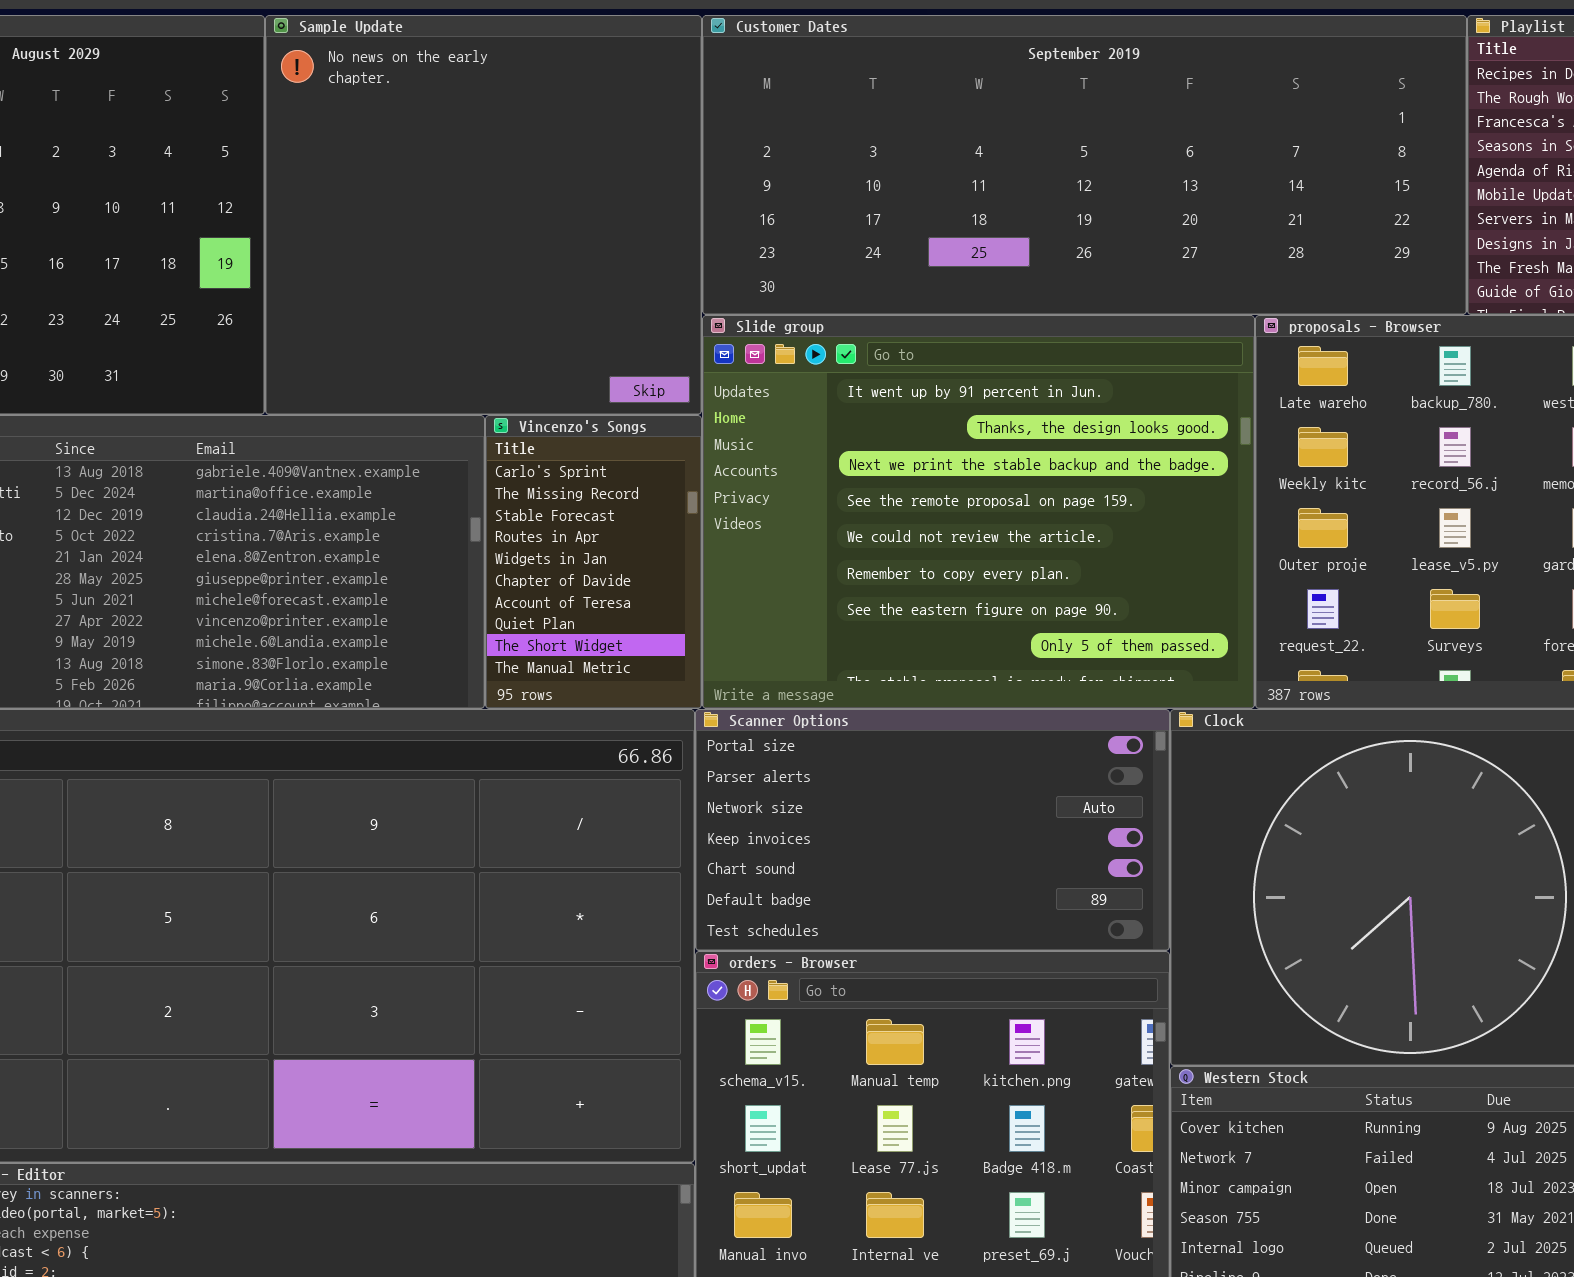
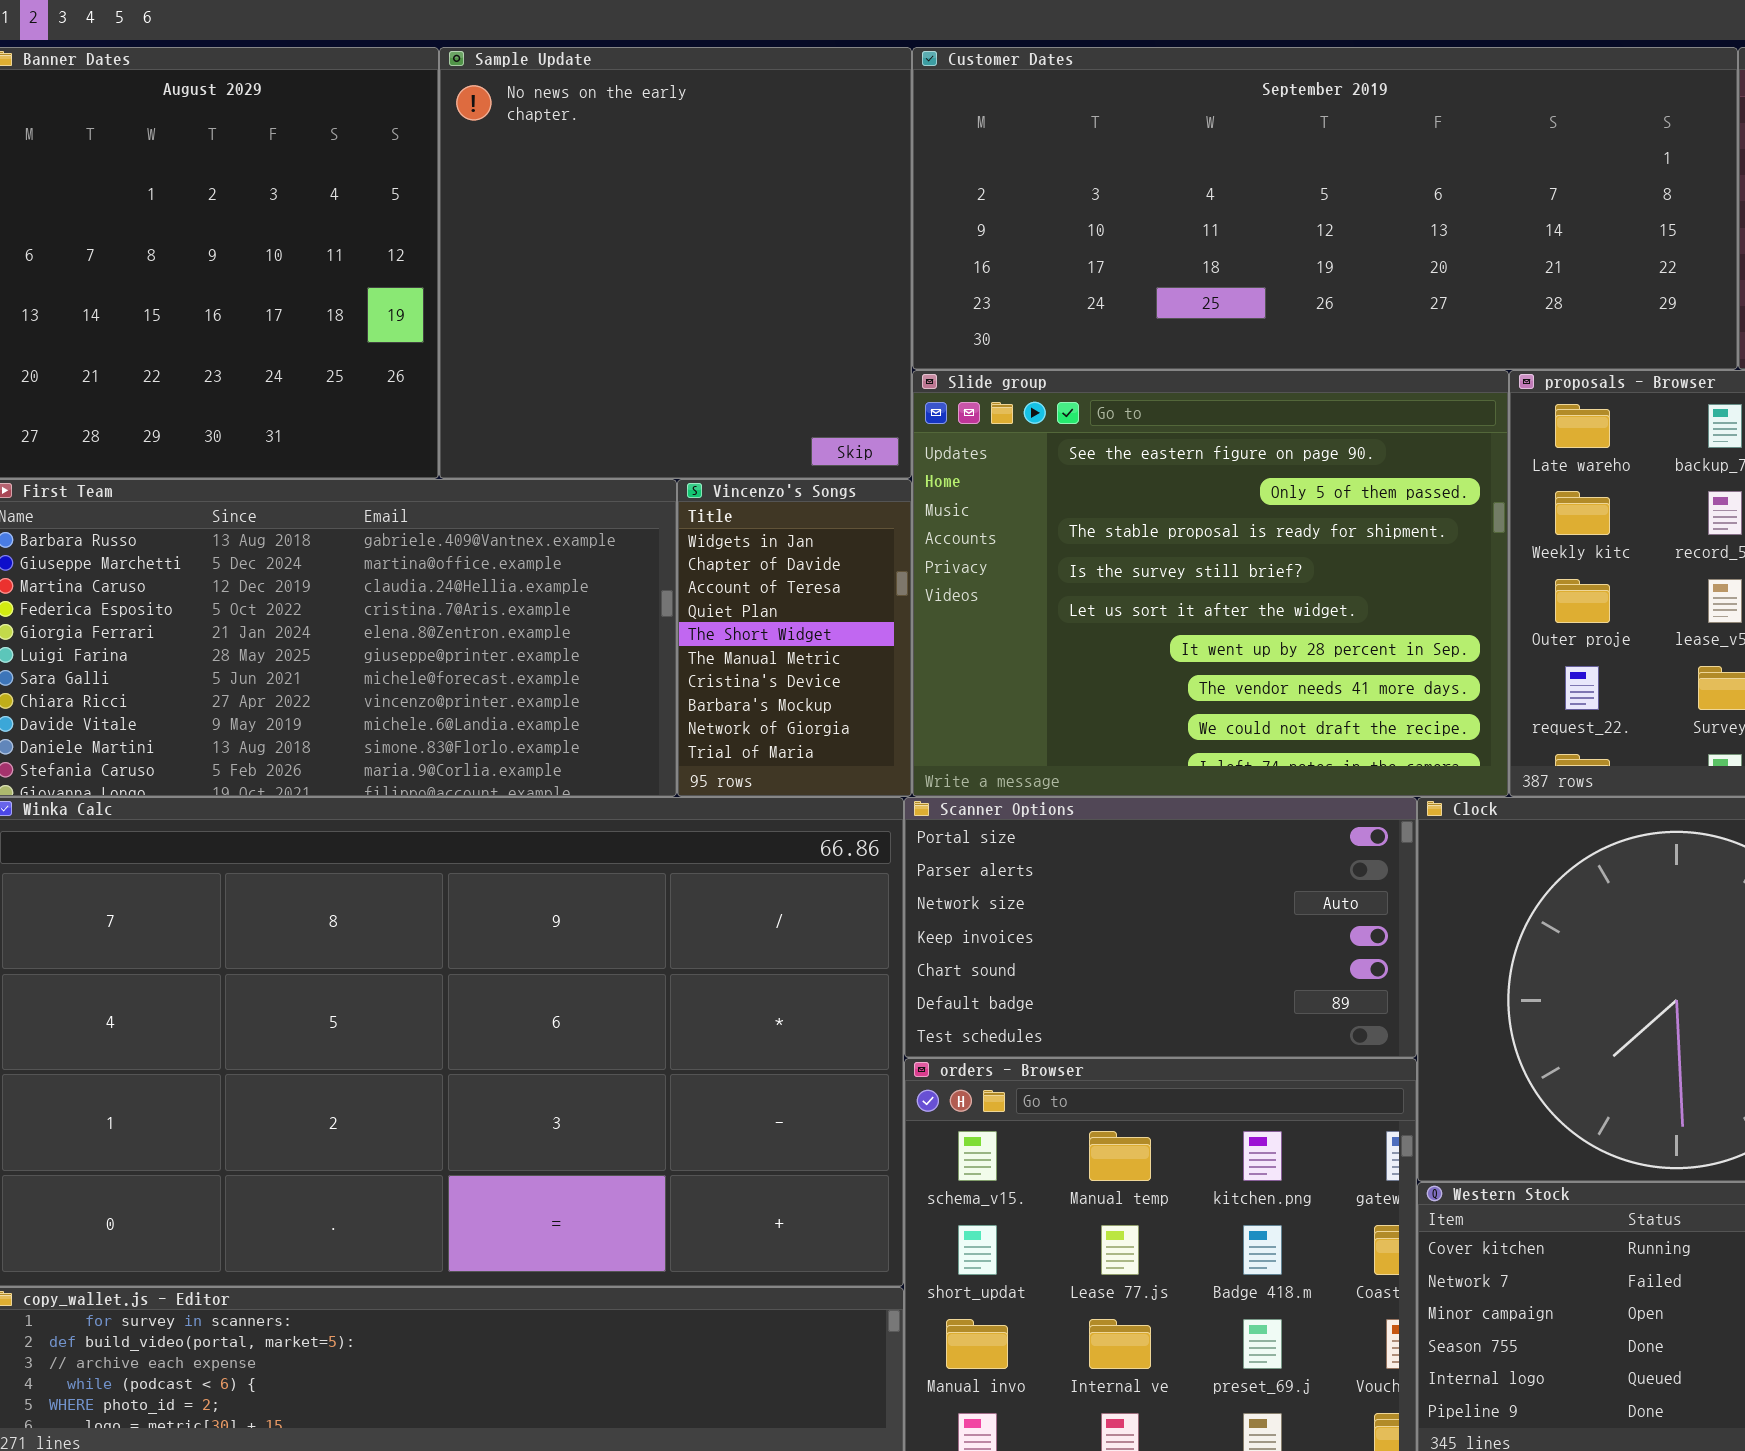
Slide group: [702,315,1255,709] -> [912,370,1509,797], scrolled down 6 rows
Vincenzo's Songs: [485,415,702,709] -> [677,479,912,797], scrolled down 4 rows

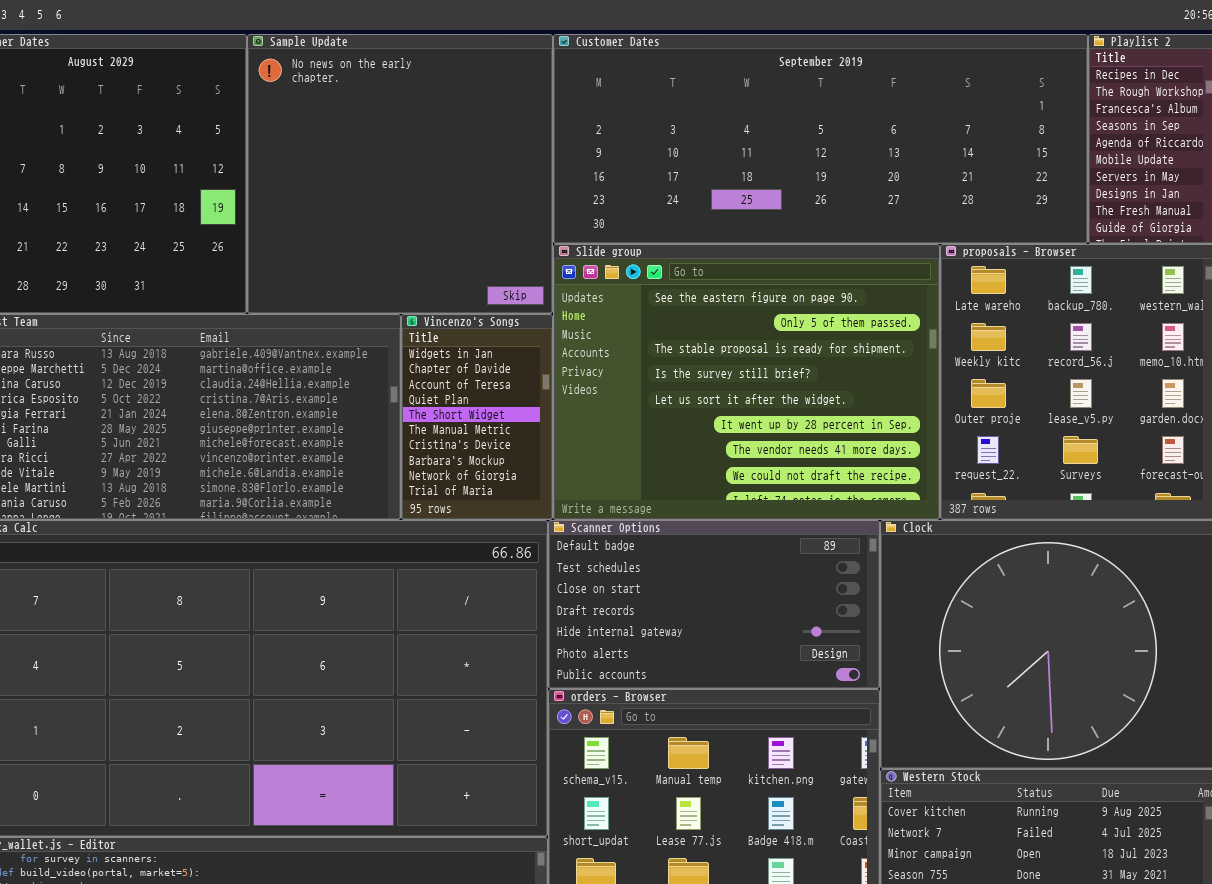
Scanner Options: [904,797,1417,1058] -> [548,520,880,689], scrolled down 5 rows

